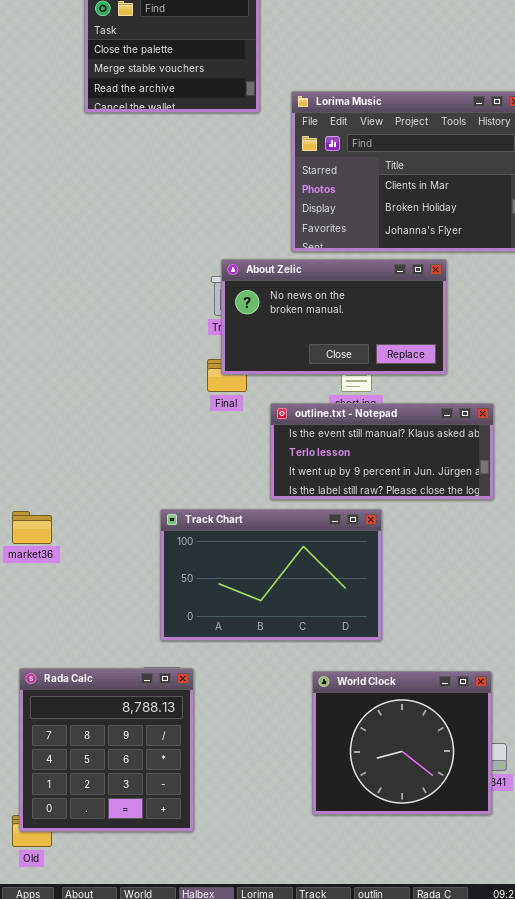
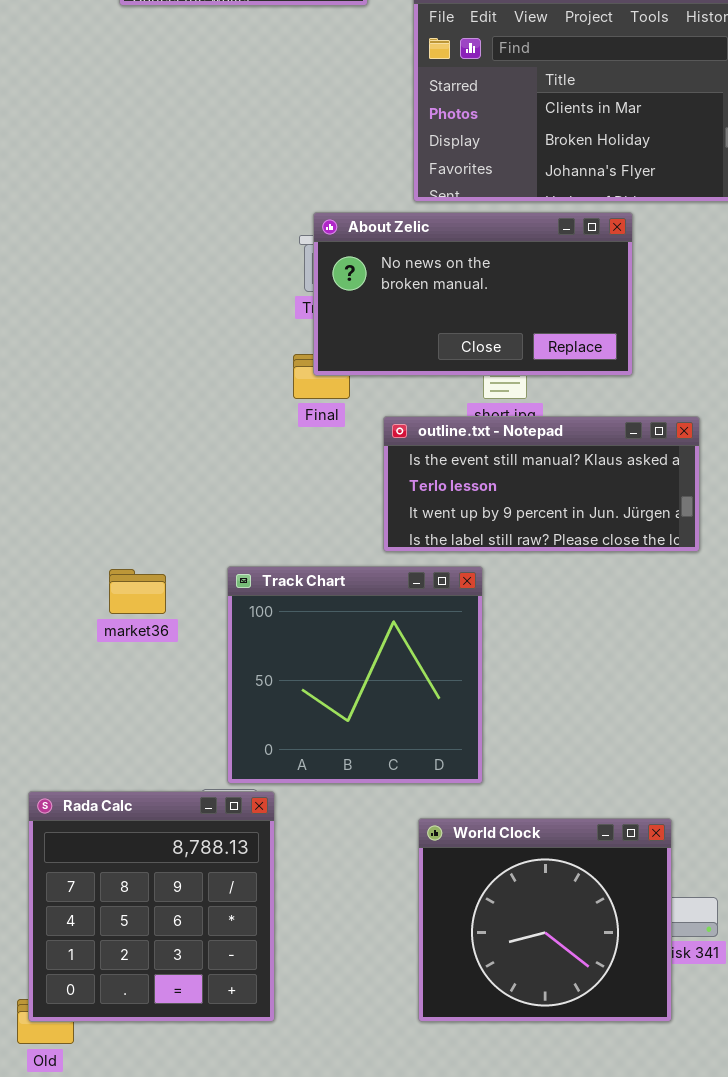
Track Chart: [160,509,382,641] -> [227,566,483,784], resized
market36: [12,511,52,544] -> [109,569,166,614], moved
World Clock: [312,671,492,815] -> [418,818,672,1022], moved

